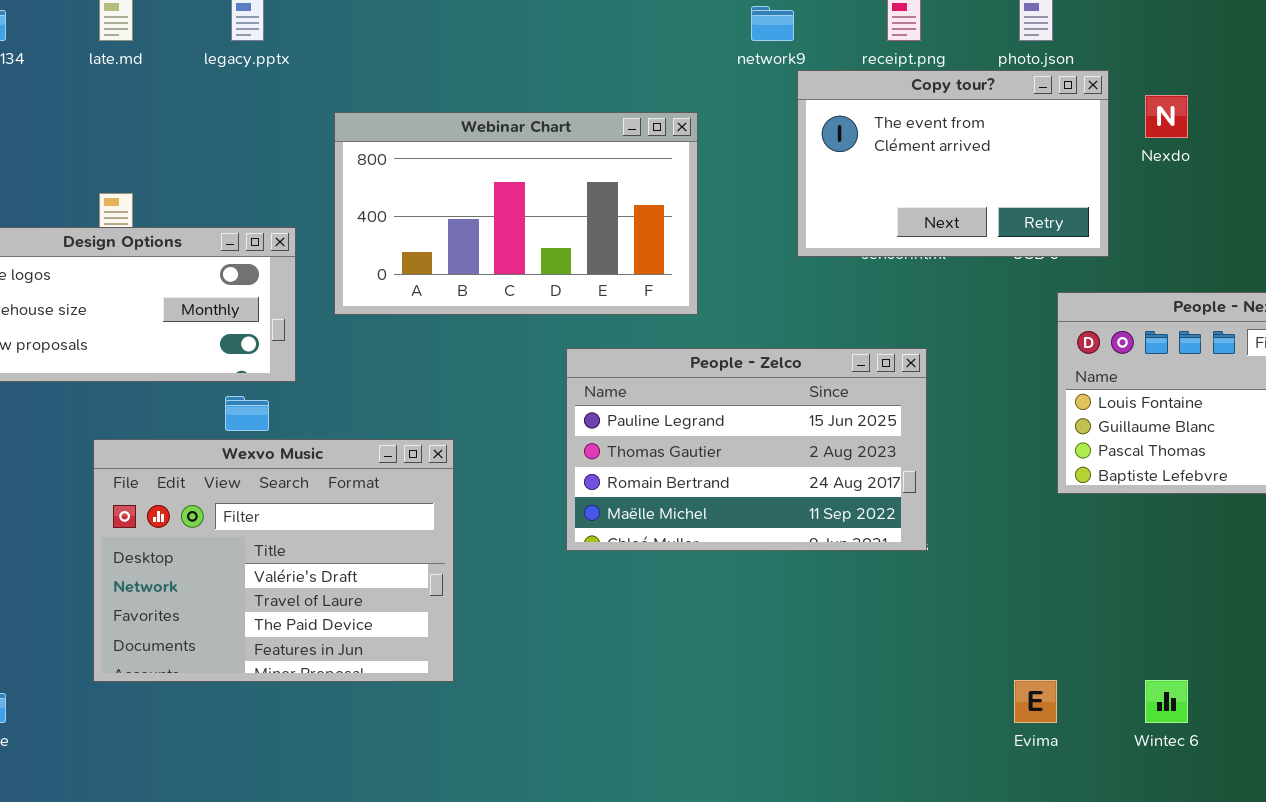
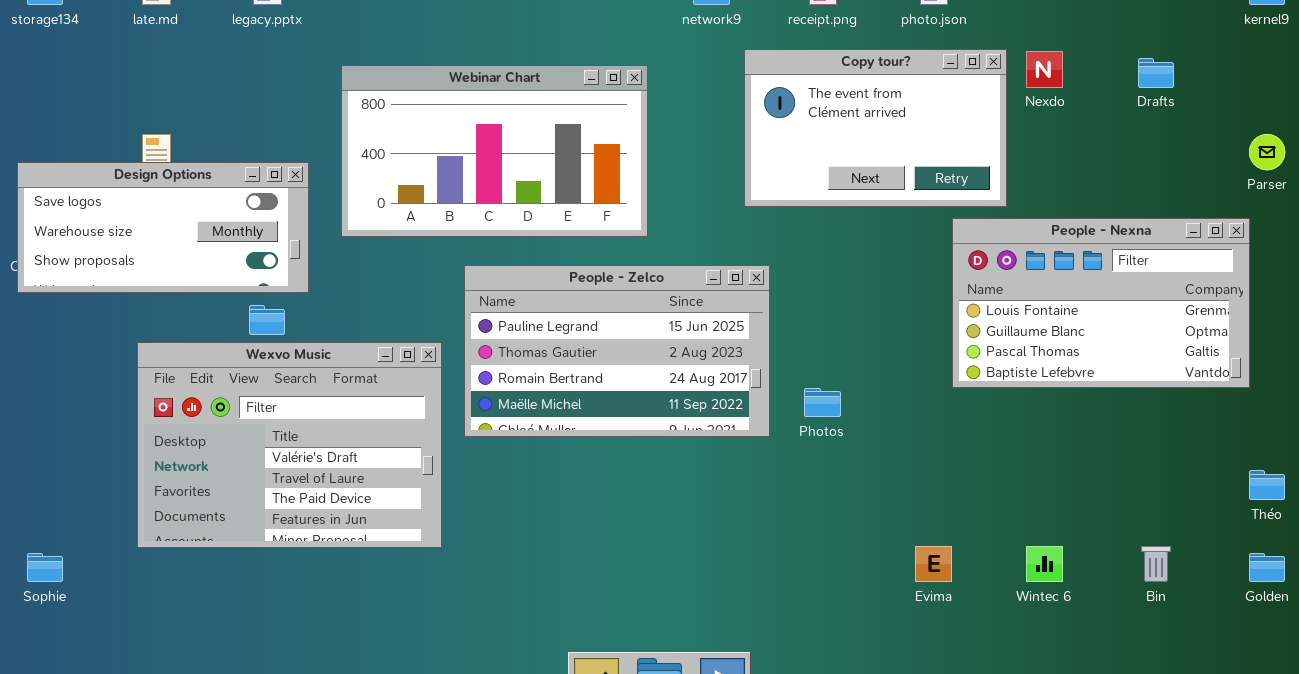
Copy tour?: [797,70,1109,257] -> [744,49,1007,207], moved
People - Zelco: [566,348,927,551] -> [464,265,770,437], moved

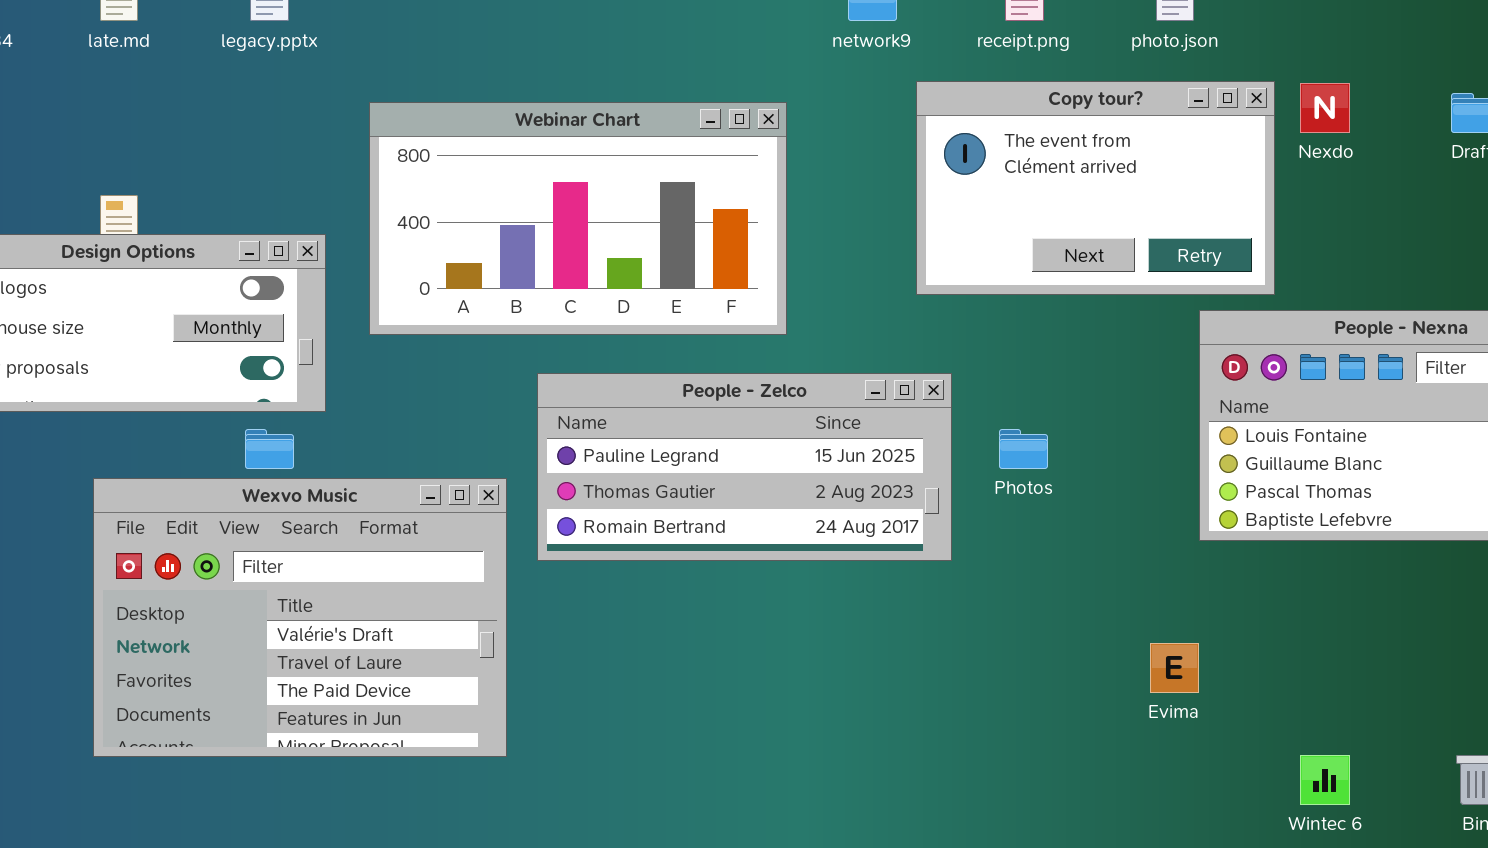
People - Zelco: [464,265,770,437] -> [537,373,952,561], resized
Photos: [804,388,841,417] -> [999,429,1048,469], moved
Evima: [915,546,952,582] -> [1150,643,1199,693], moved

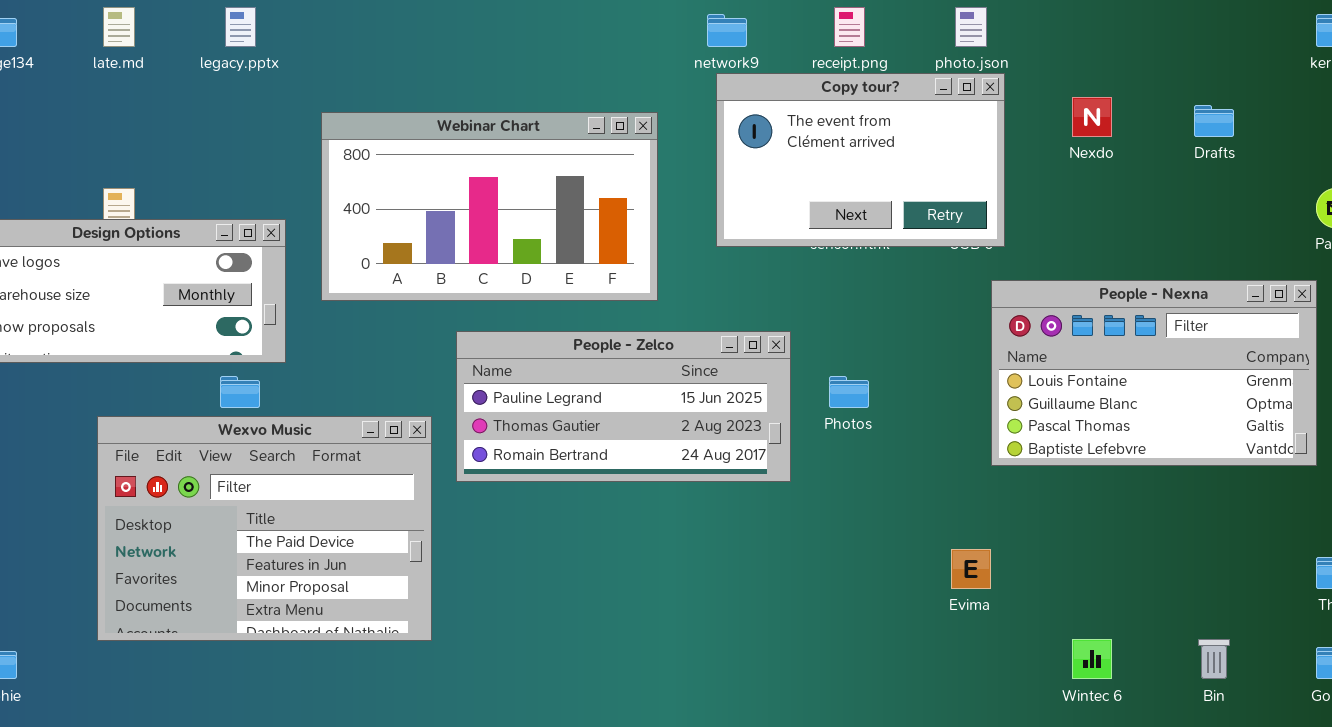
Copy tour?: [916,81,1275,295] -> [716,73,1005,247], moved
Wexvo Music: [93,478,507,757] -> [97,416,432,641], scrolled down 2 rows

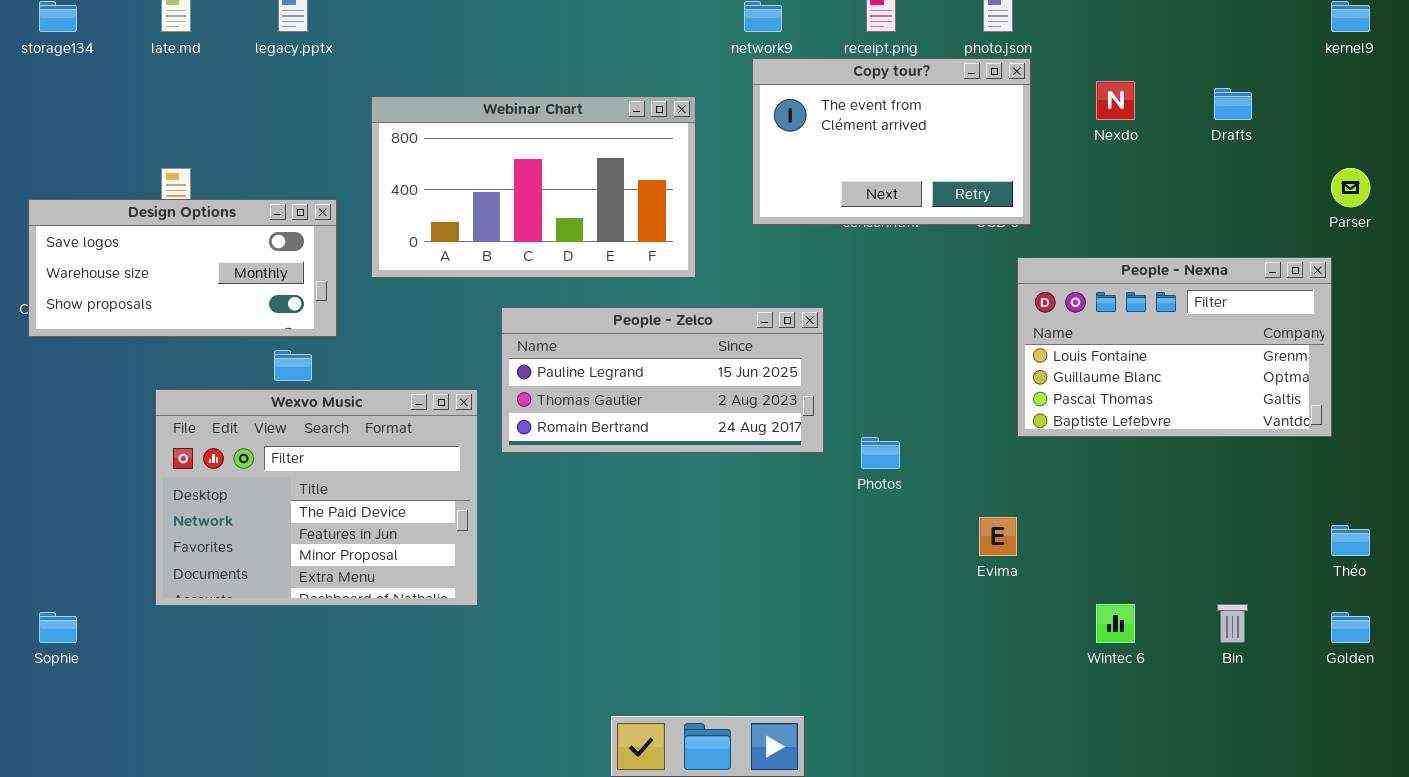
Photos: [829,376,869,408] -> [861,437,900,469], moved

